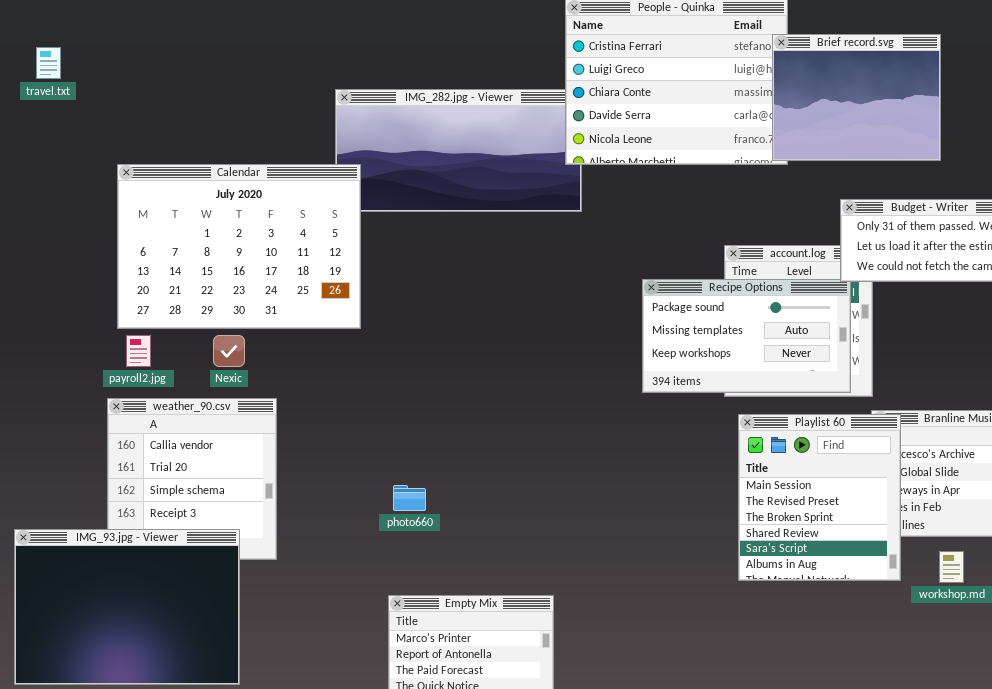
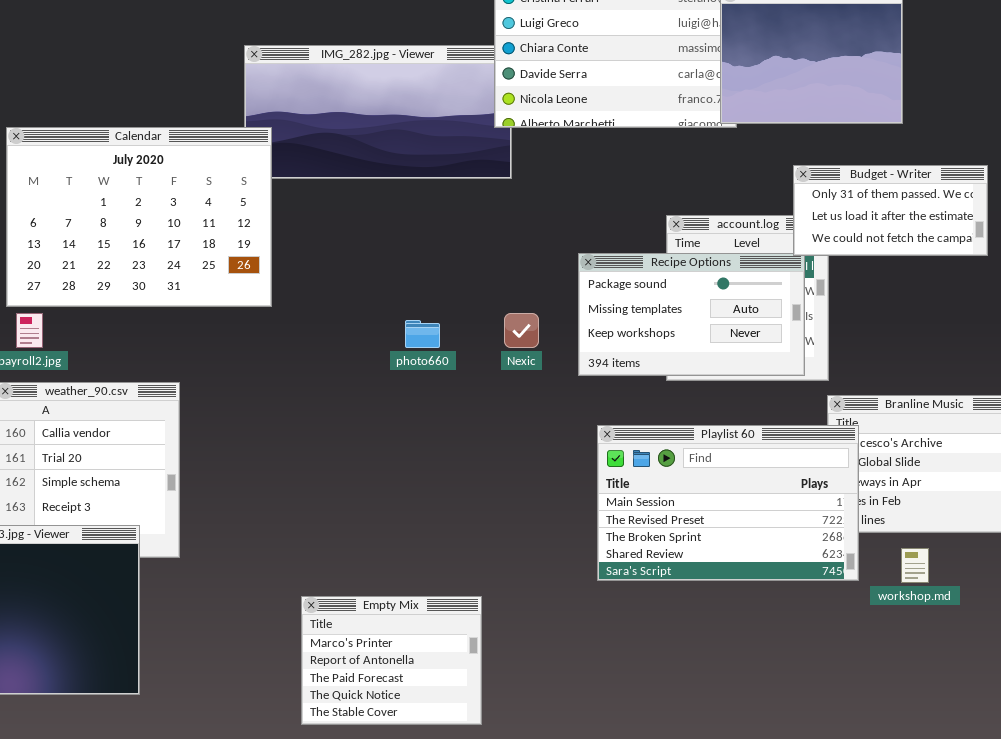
Nexic: [213,335,245,367] -> [504,313,539,348], moved
Playlist 60: [738,414,901,581] -> [597,425,859,581], resized
photo660: [393,485,426,511] -> [405,320,440,348], moved

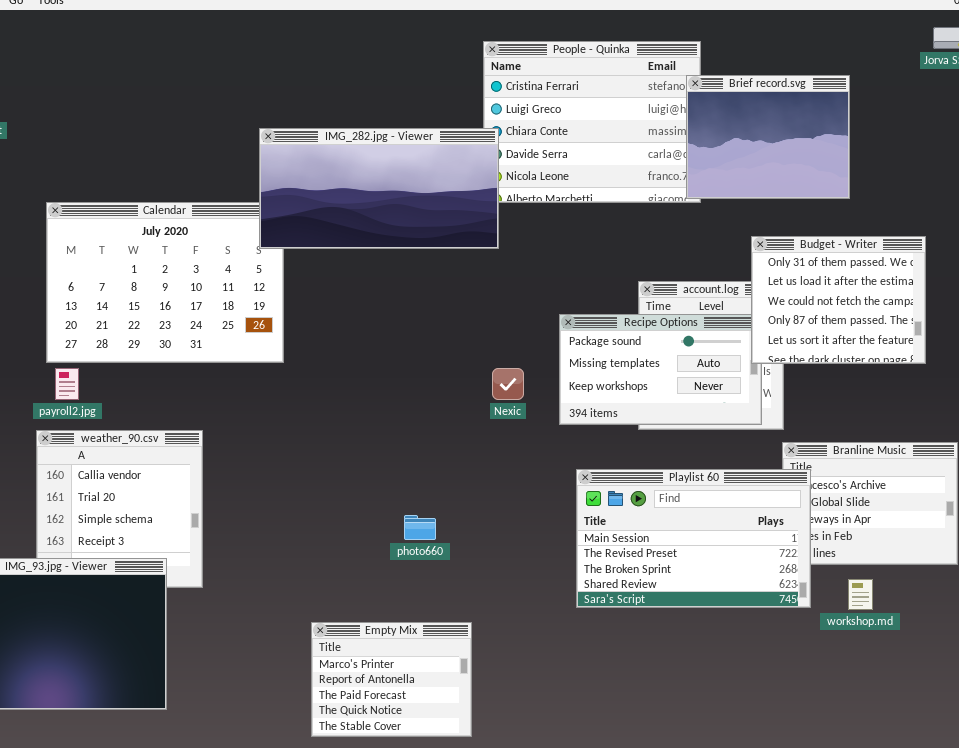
IMG_282.jpg - Viewer: [244,45,512,179] -> [259,128,499,249], raised
Budget - Writer: [793,165,988,256] -> [751,236,926,364], resized
photo660: [405,320,440,348] -> [404,515,436,540], moved

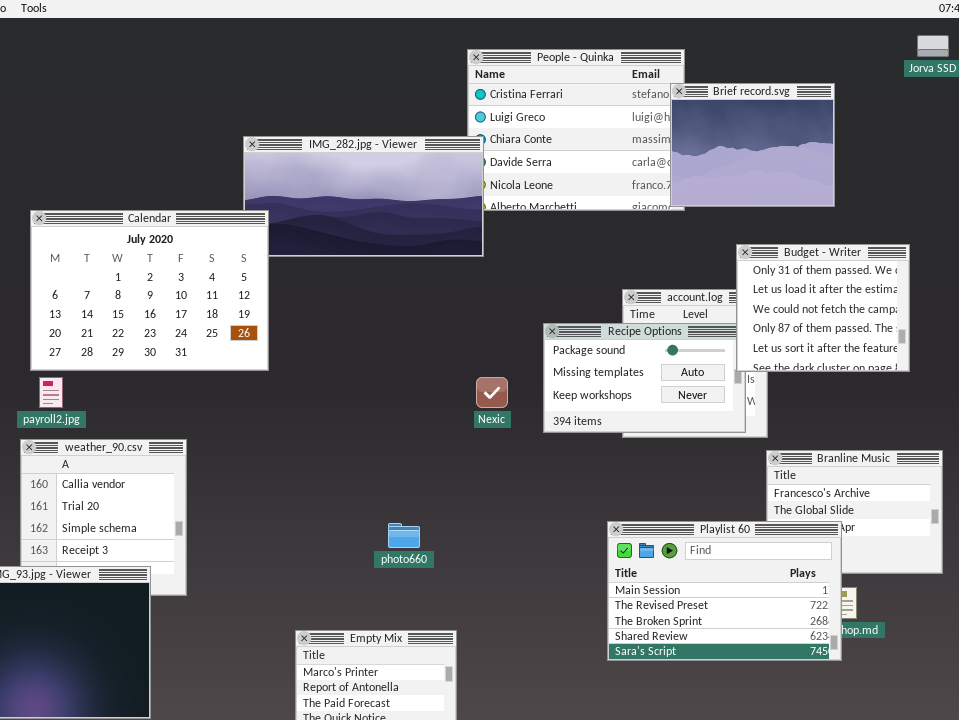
Calendar: [46,202,284,363] -> [30,210,269,371], raised
Playlist 60: [576,469,811,608] -> [607,521,842,661], moved

